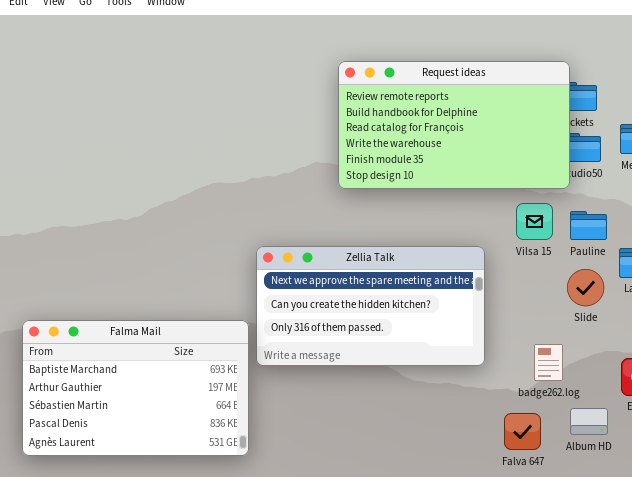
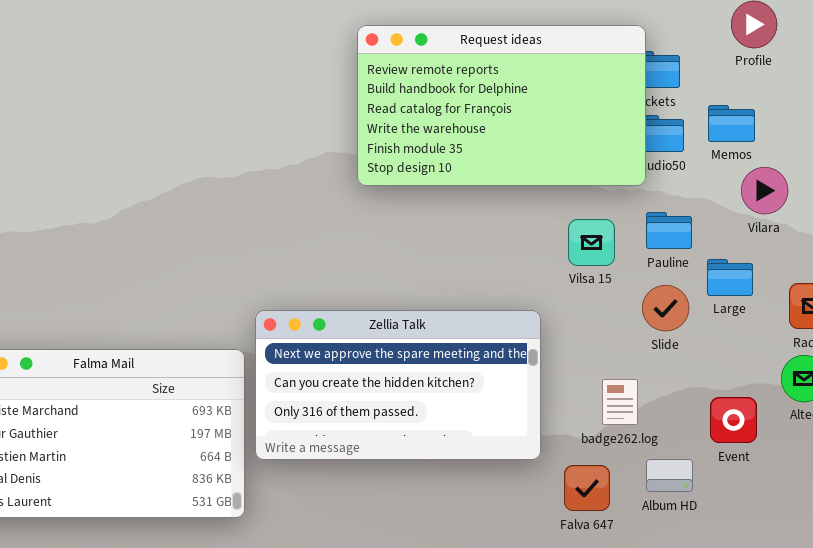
Vilsa 15: [516,203,553,240] -> [568,219,615,266], moved
Zellia Talk: [256,246,485,366] -> [255,310,541,460], moved

